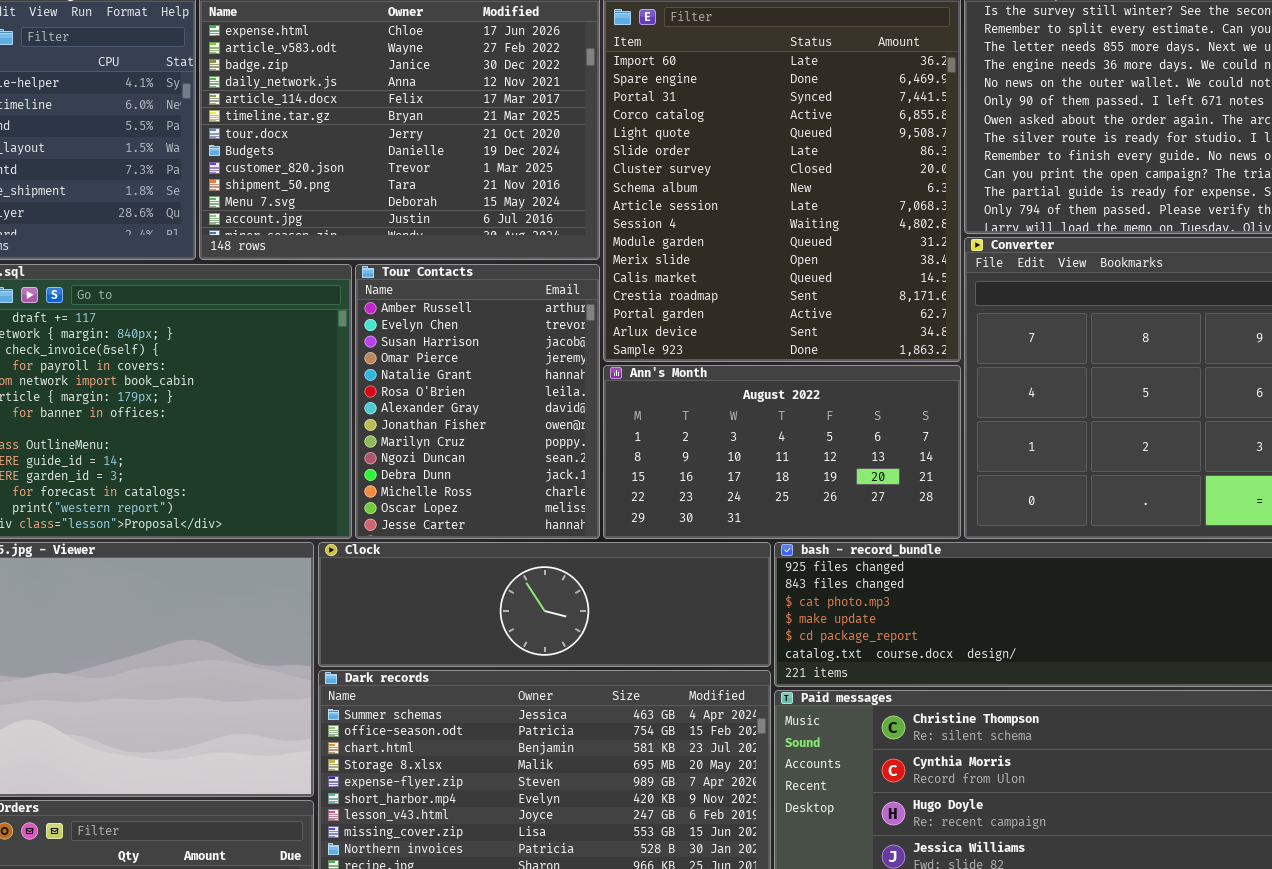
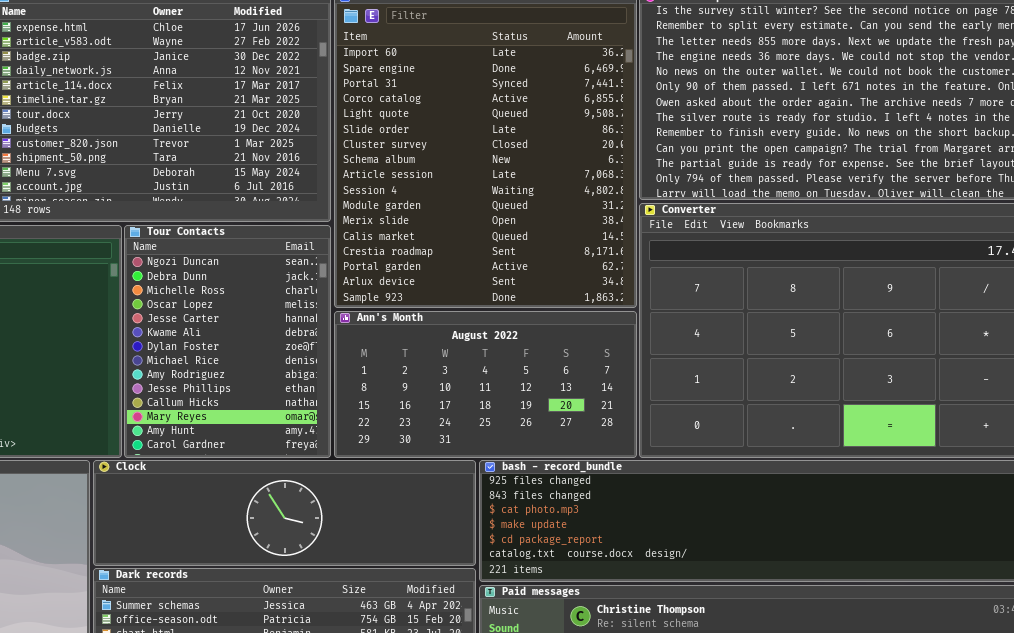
Tour Contacts: [355,264,600,539] -> [124,225,331,458], scrolled down 9 rows

